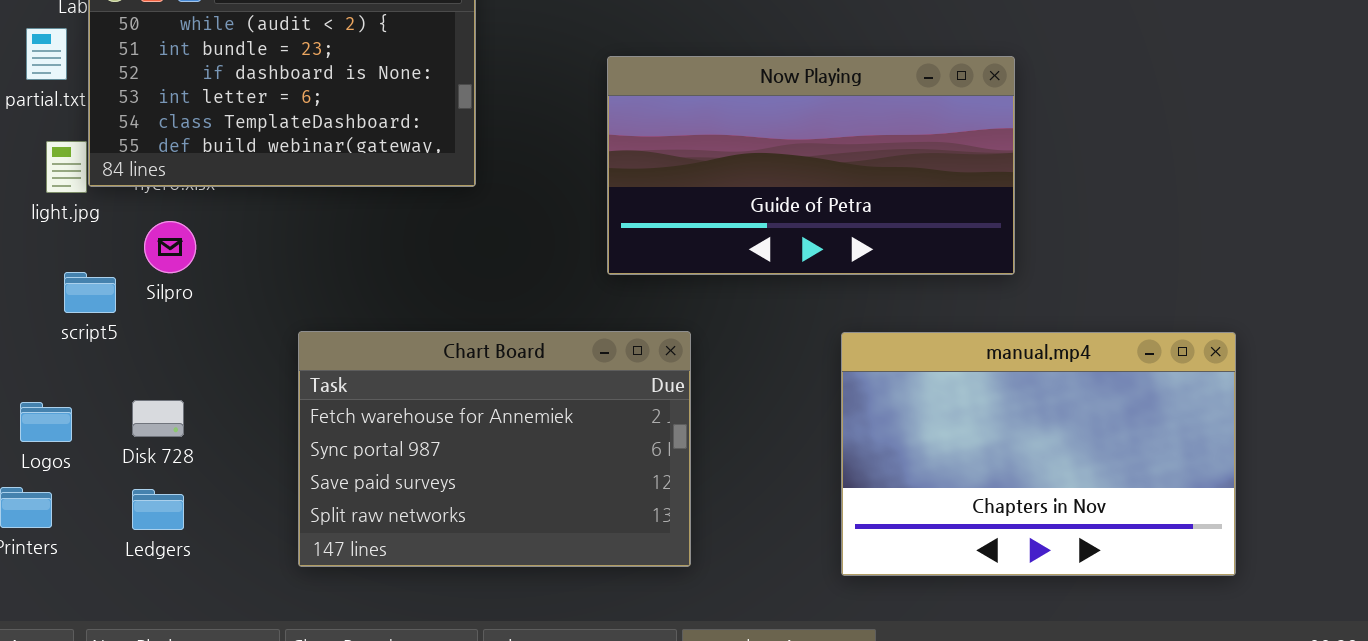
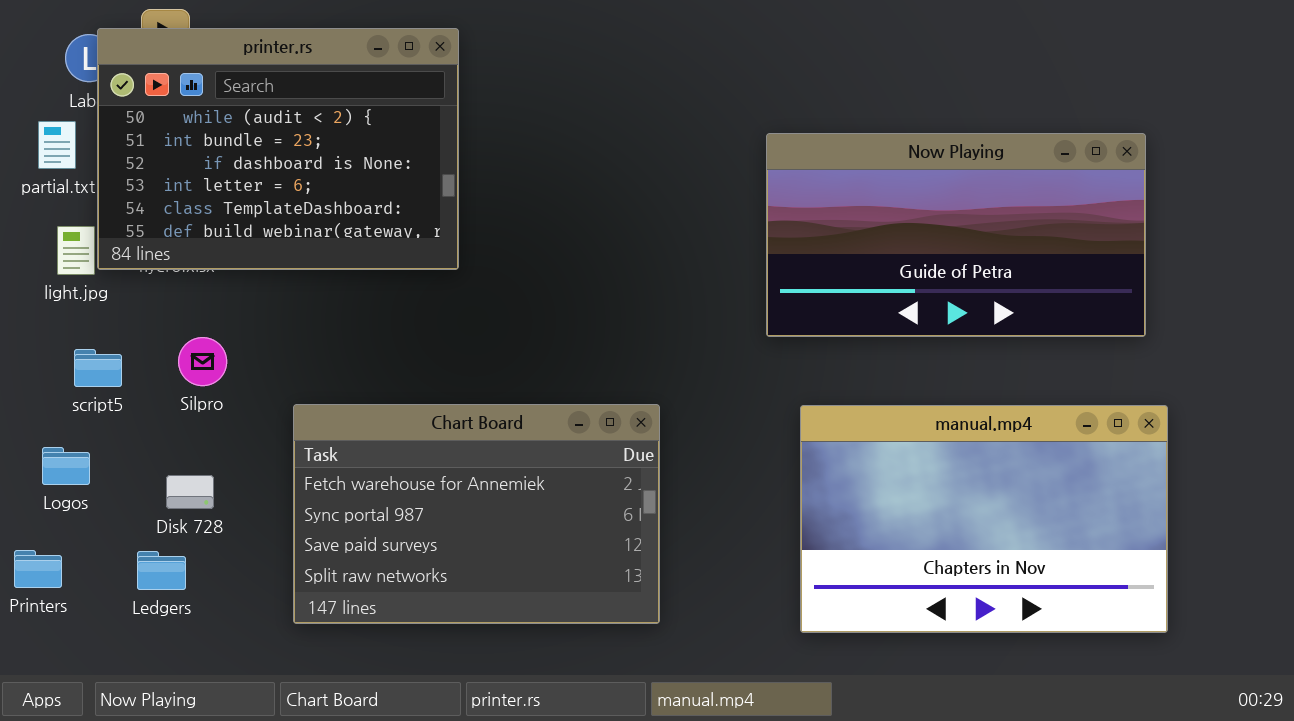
Now Playing: [607,56,1015,275] -> [766,133,1146,337], moved
Silpro: [144,221,196,273] -> [178,337,227,386], moved
Disk 728: [132,400,184,437] -> [166,475,214,509], moved
Logos: [20,402,72,442] -> [42,447,90,485], moved

